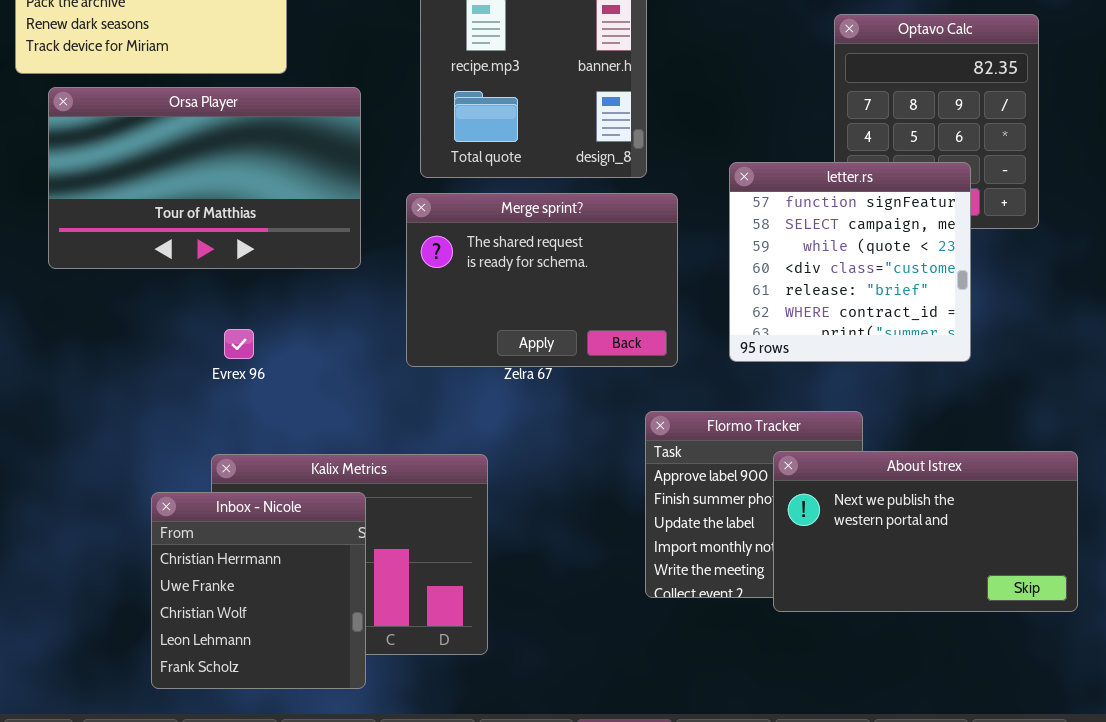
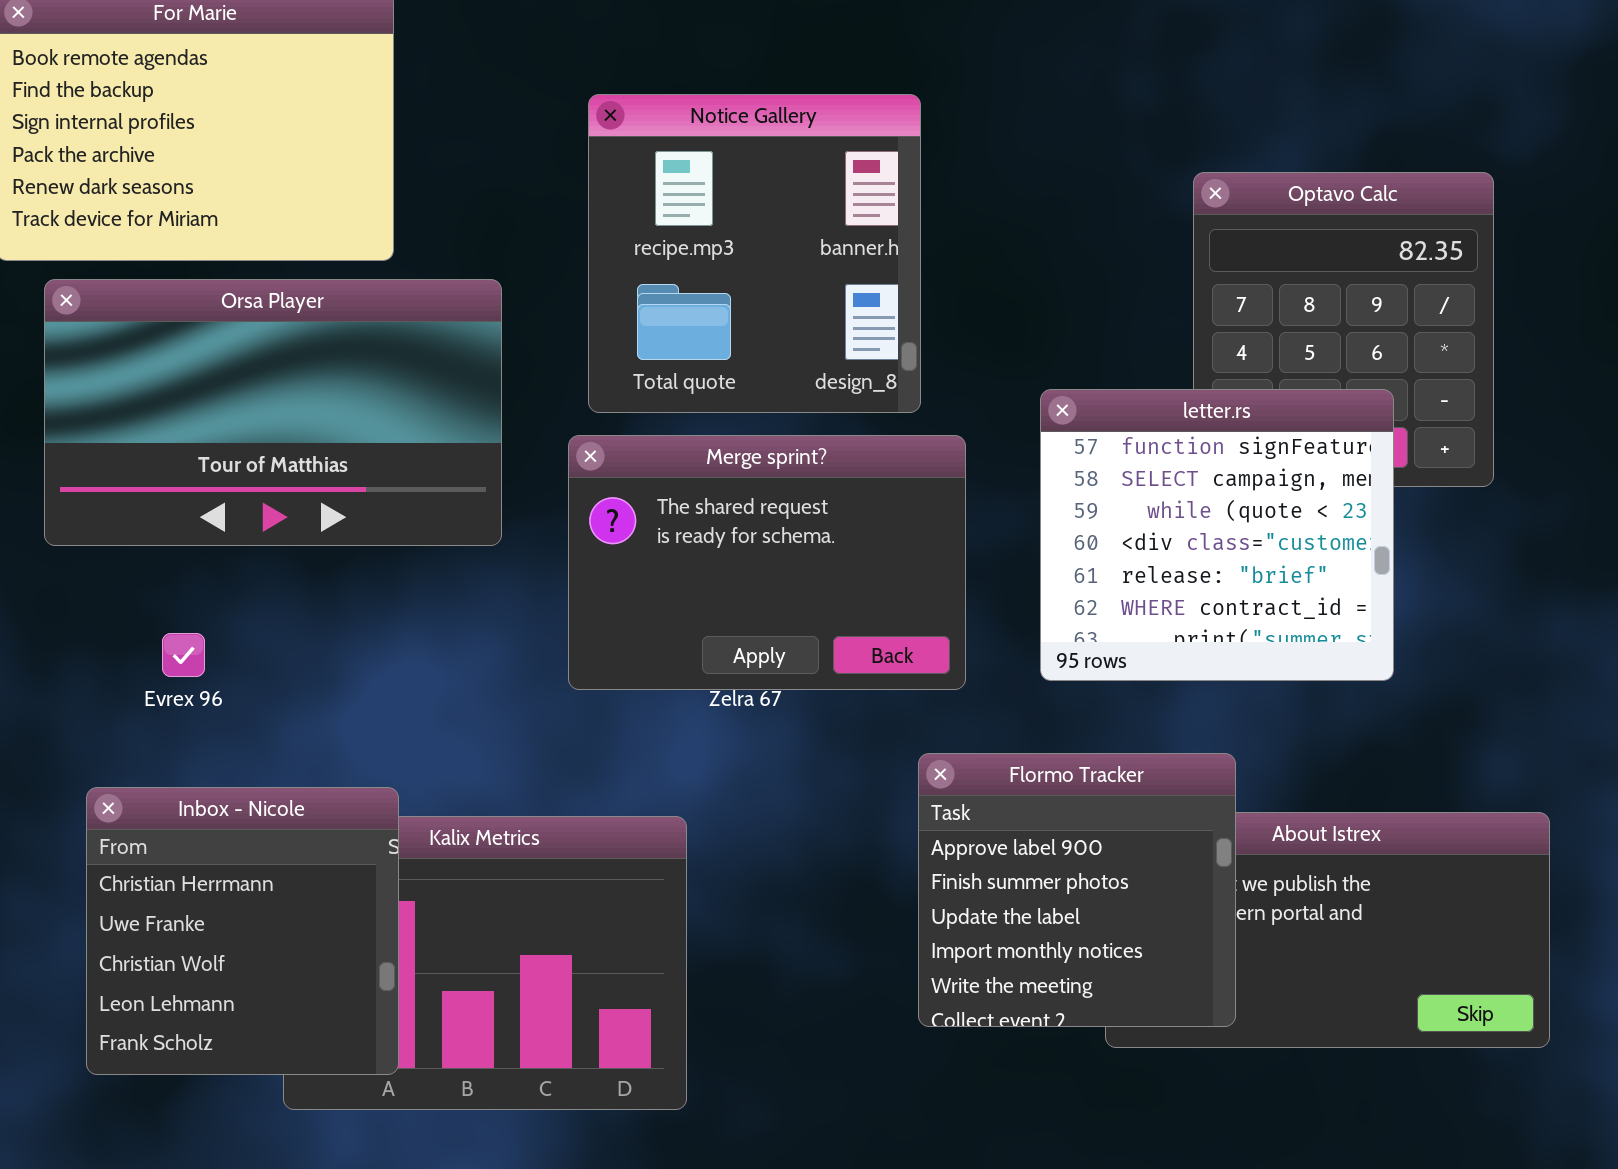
Evrex 96: [224,329,254,359] -> [162,633,205,677], moved
Flormo Tracker: [645,411,863,598] -> [918,753,1236,1027], raised
Inbox - Nicole: [151,492,366,689] -> [86,787,399,1075], moved

